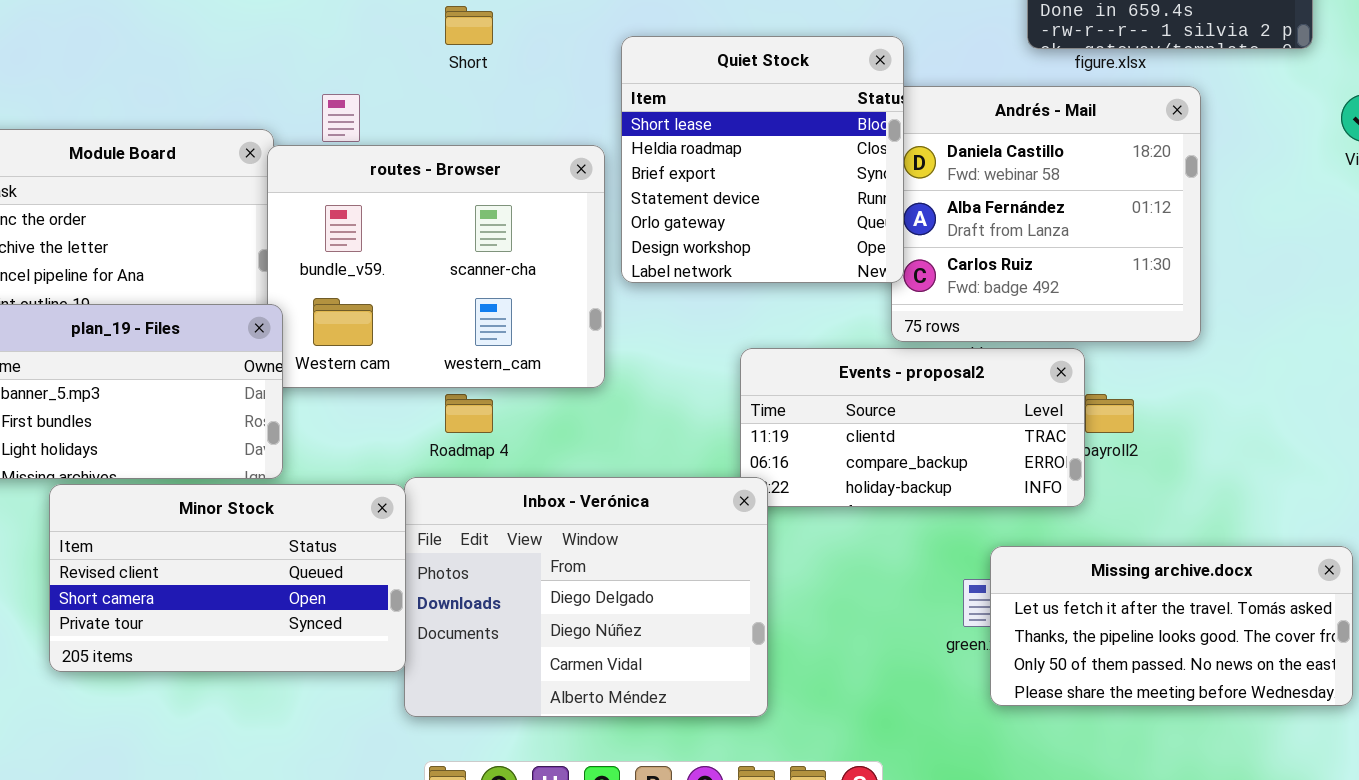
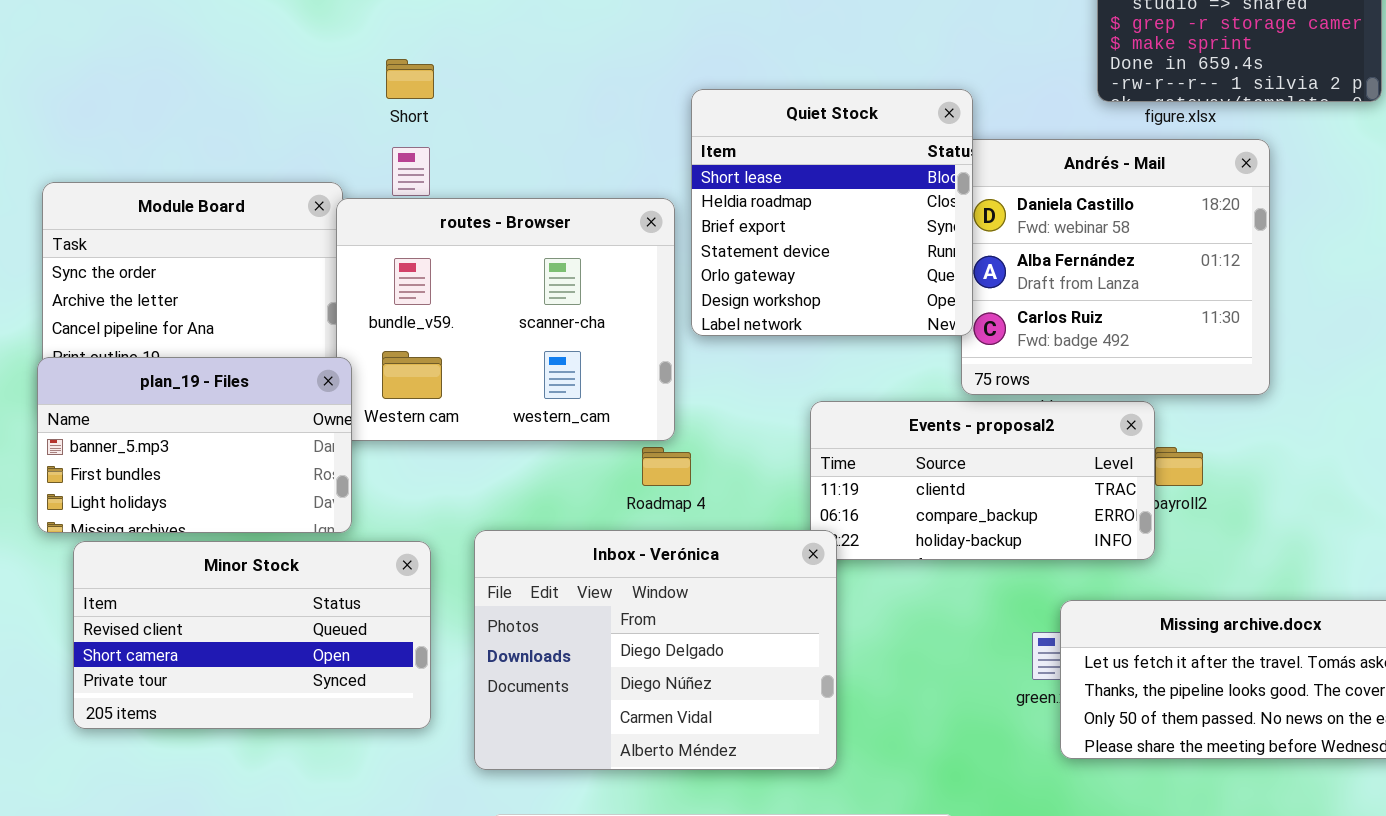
Short: [445,6,493,45] -> [386,59,434,99], moved
Roadmap 4: [445,394,493,433] -> [642,447,691,486], moved
Minor Stock: [49,484,406,672] -> [73,541,431,729], moved

